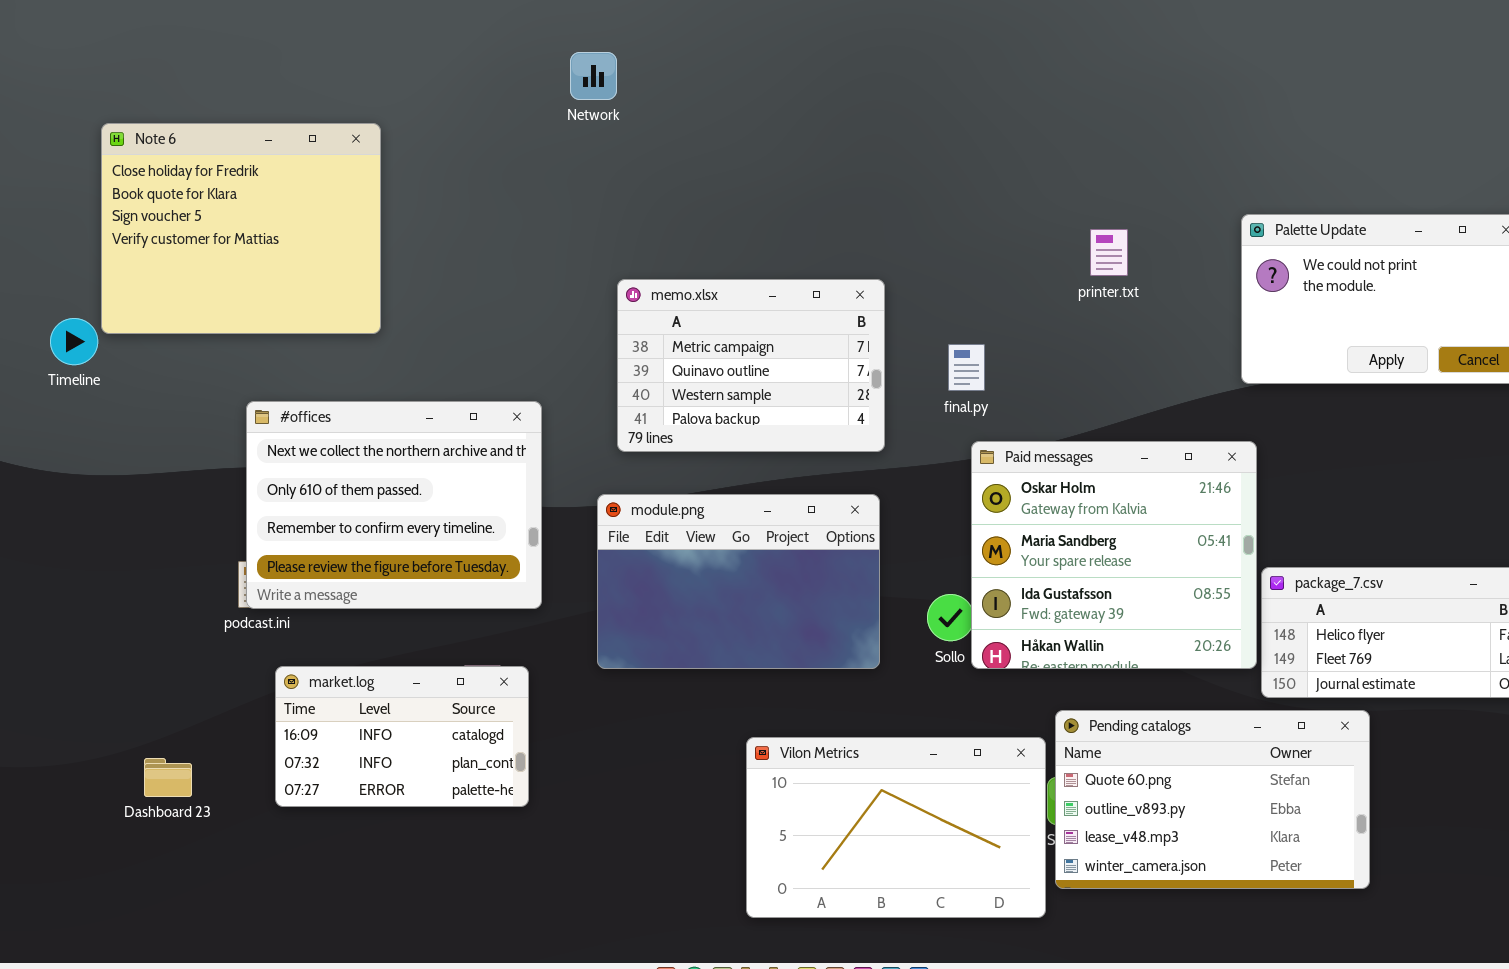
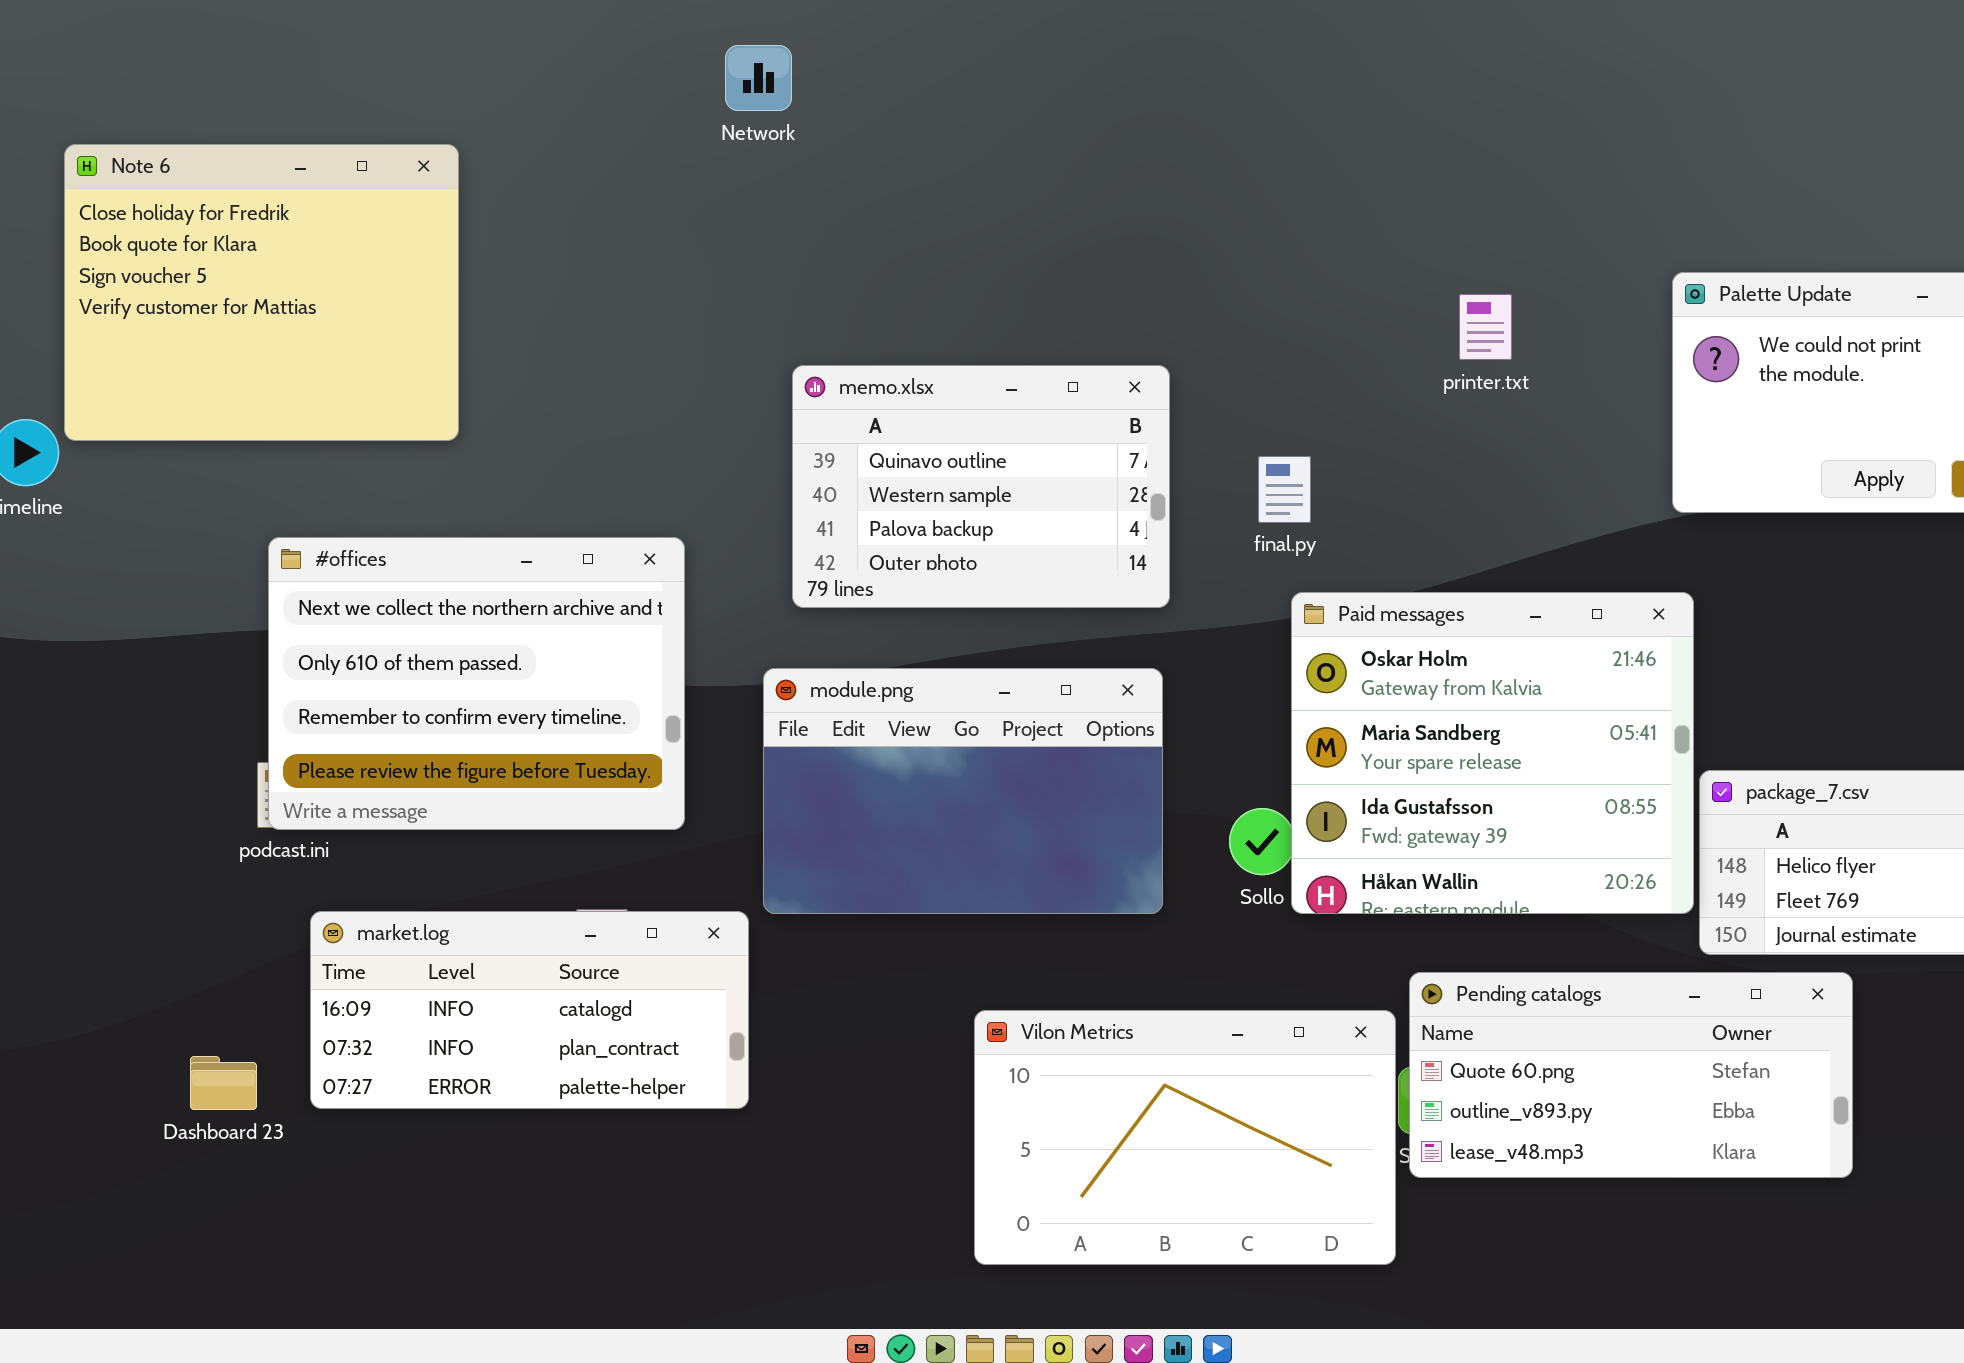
memo.xlsx: [617,279,885,452] -> [792,365,1170,608], scrolled down 1 row
market.log: [275,666,529,807] -> [310,911,749,1109], resized
Pending catalogs: [1055,710,1370,889] -> [1409,972,1853,1178], resized
Dashboard 23: [144,758,192,797] -> [190,1056,257,1110], moved

